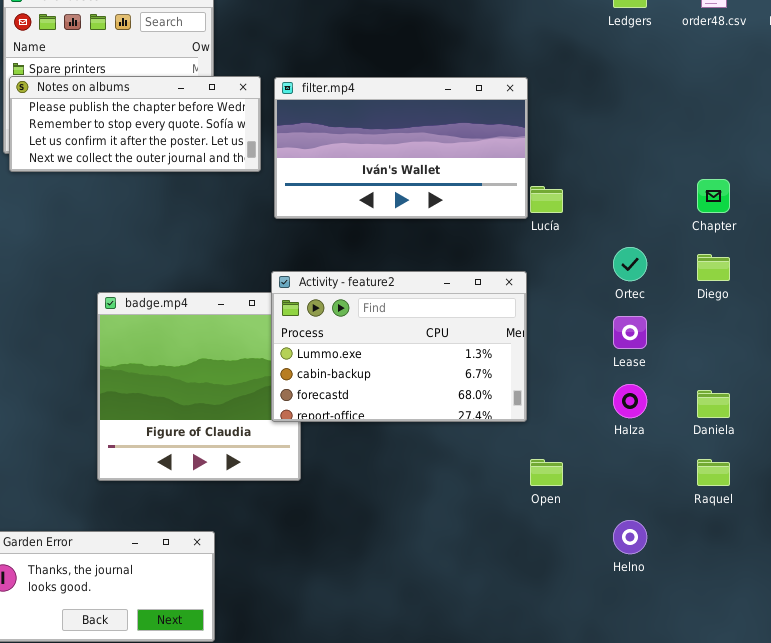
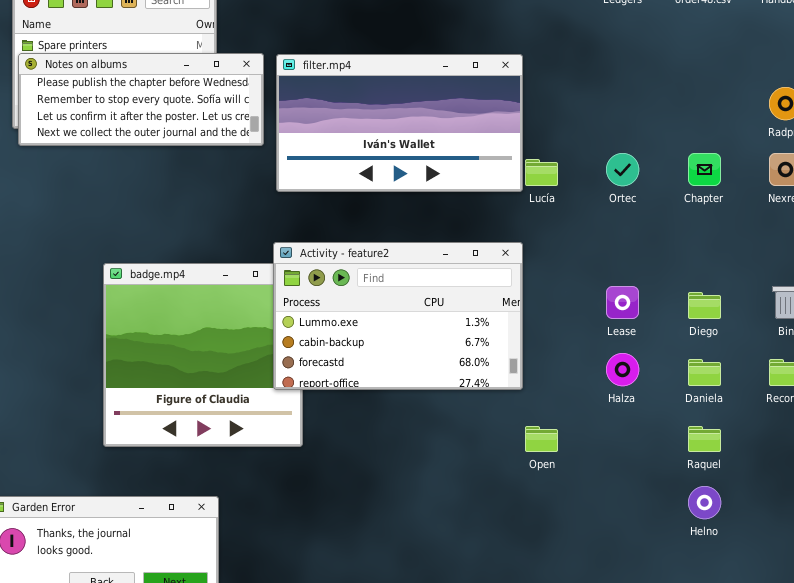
Ortec: [613,247,647,281] -> [606,153,639,186], moved
Diego: [697,254,730,281] -> [688,292,721,319], moved
Helno: [613,520,647,554] -> [688,486,721,519], moved

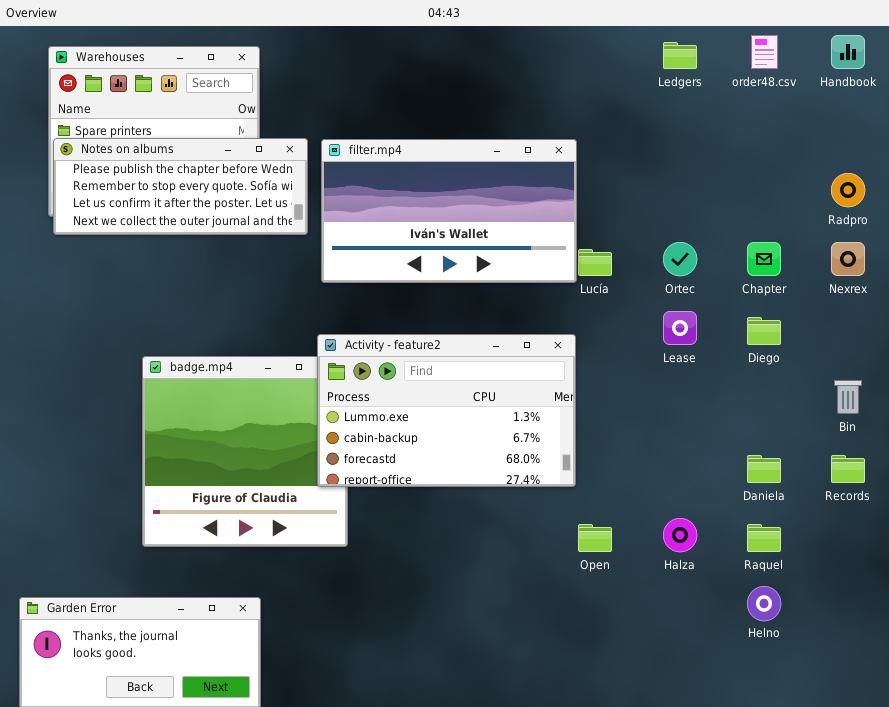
Lease: [606,286,639,319] -> [663,311,697,345], moved
Diego: [688,292,721,319] -> [747,317,781,345], moved
Halza: [606,353,639,386] -> [663,518,697,552], moved

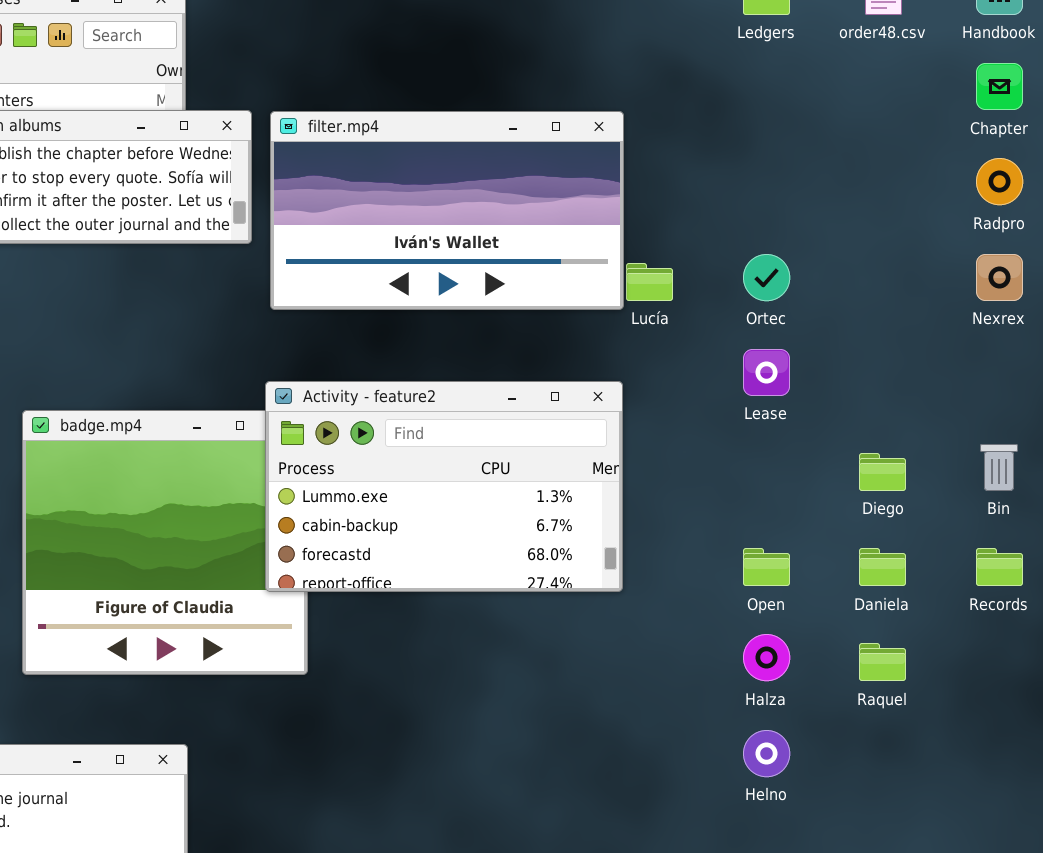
Chapter: [747,242,781,276] -> [976,63,1023,110], moved
Diego: [747,317,781,345] -> [859,453,906,491], moved
Open: [578,524,612,552] -> [743,548,790,586], moved
Helno: [747,586,781,621] -> [743,730,790,777], moved

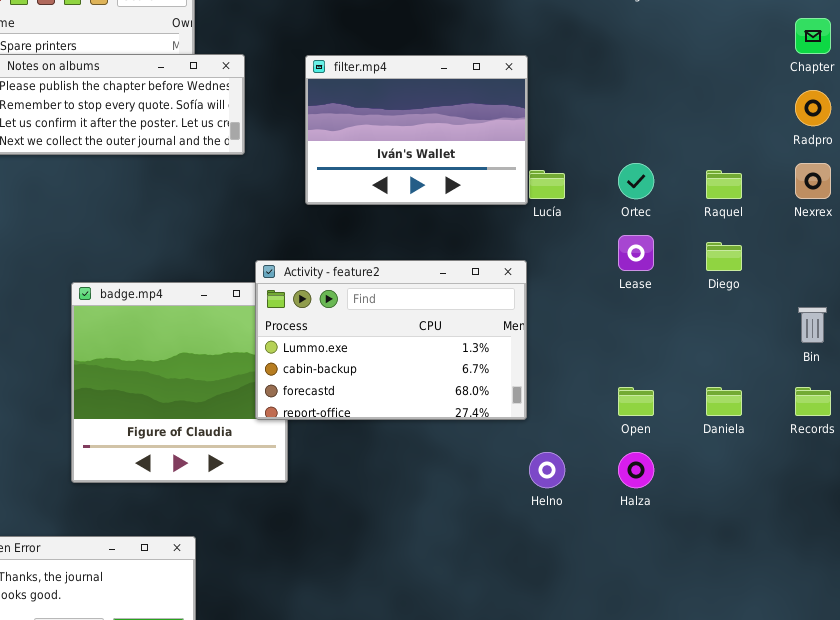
filter.mp4: [270,111,624,310] -> [305,55,528,205], resized
Diego: [859,453,906,491] -> [706,242,742,271], moved
Raquel: [859,643,906,681] -> [706,170,742,199], moved
Helno: [743,730,790,777] -> [529,452,565,488], moved

